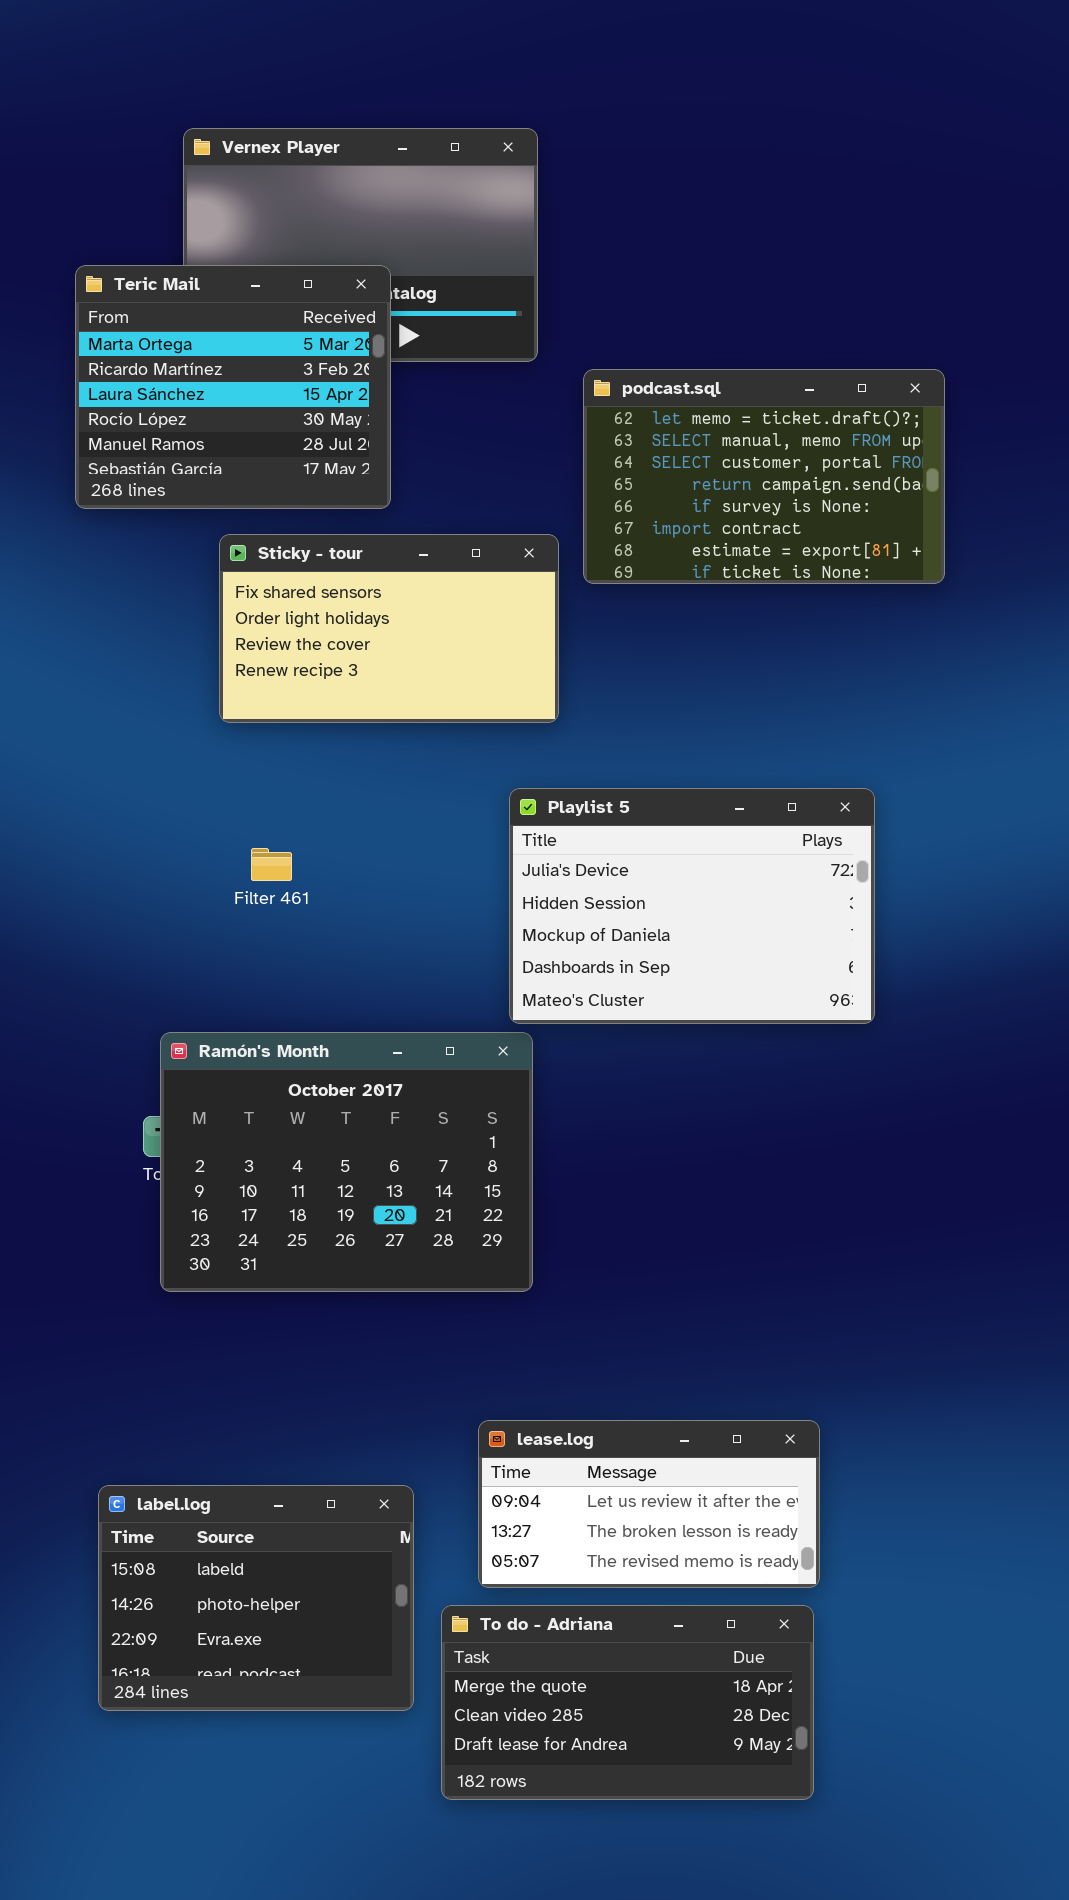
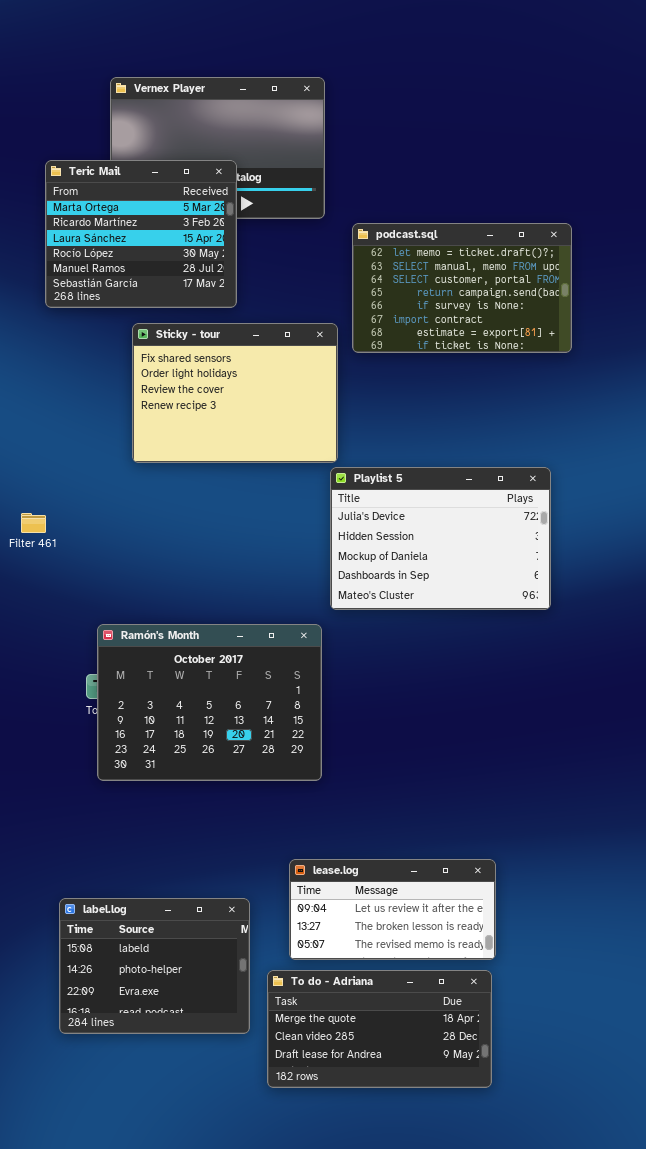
Sticky - tour: [219,534,559,723] -> [132,323,338,463], resized
Playlist 5: [509,788,875,1024] -> [330,467,551,610], moved
Filter 461: [251,848,292,881] -> [21,513,46,533], moved

